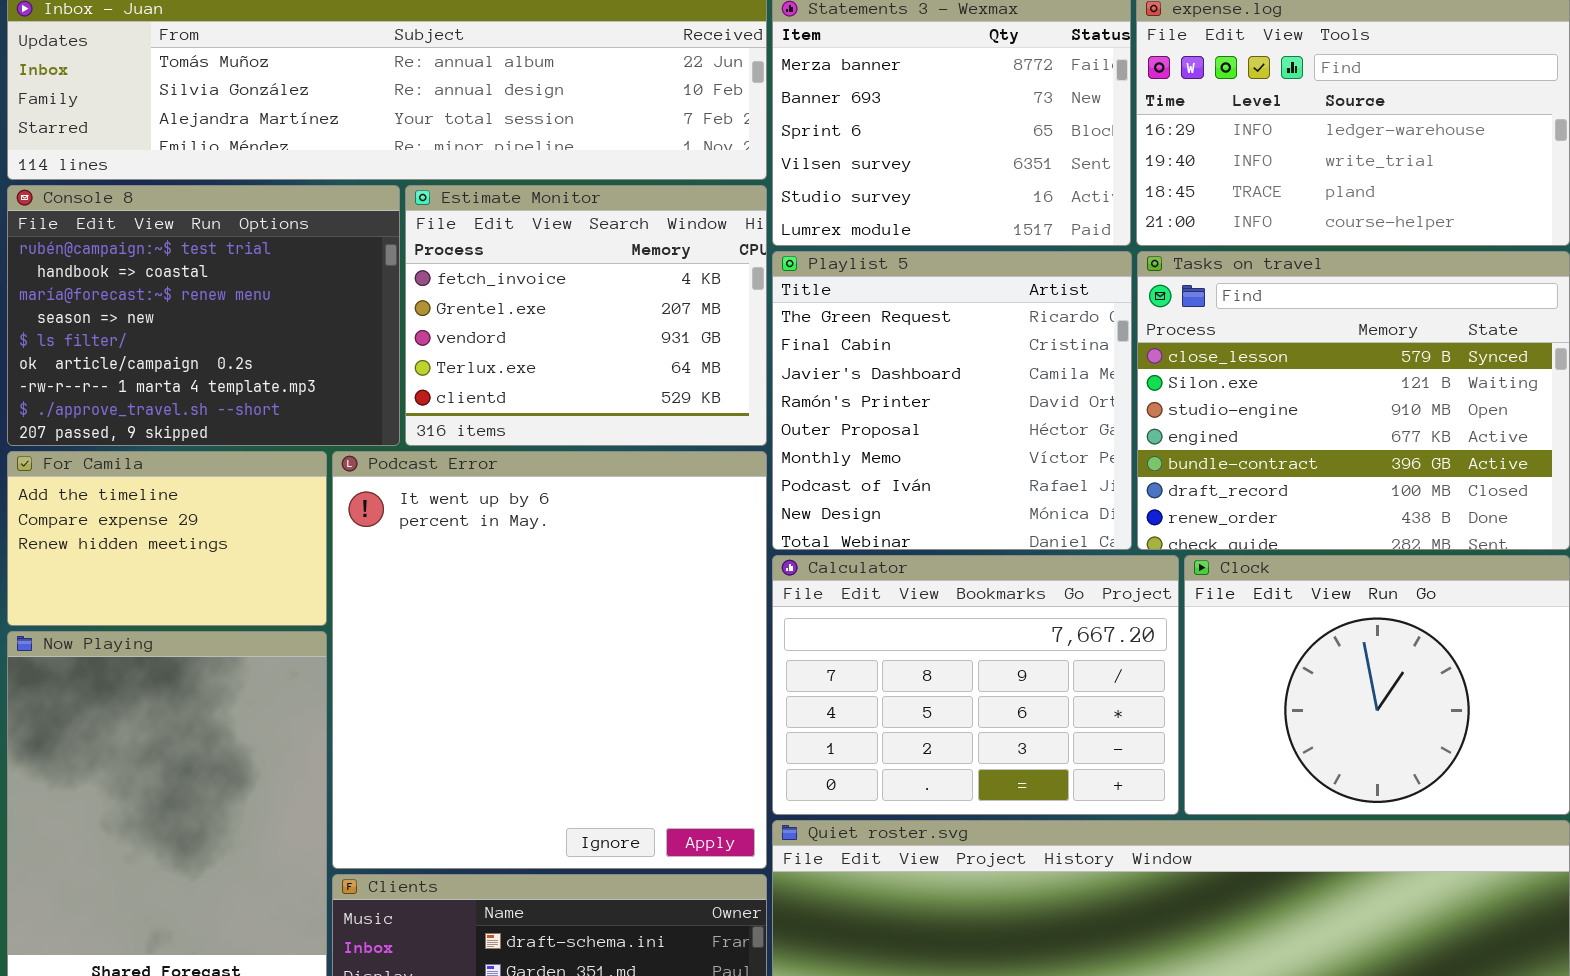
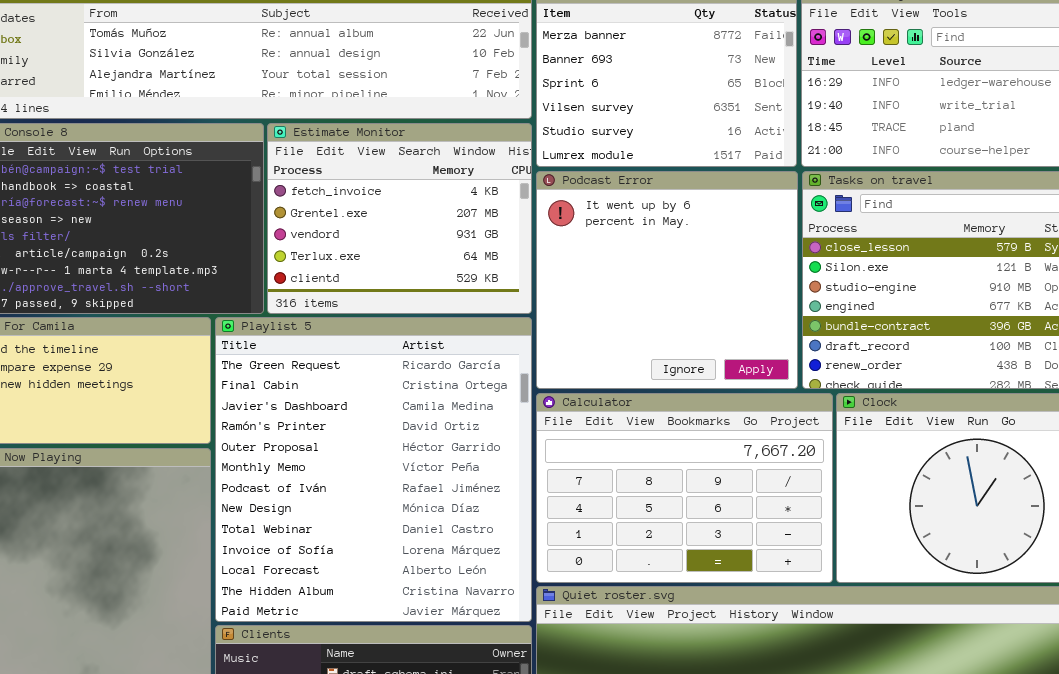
Playlist 5: [772,251,1132,550] -> [215,317,532,622], moved, resized
Podcast Error: [332,451,767,869] -> [536,171,798,389], moved, resized

